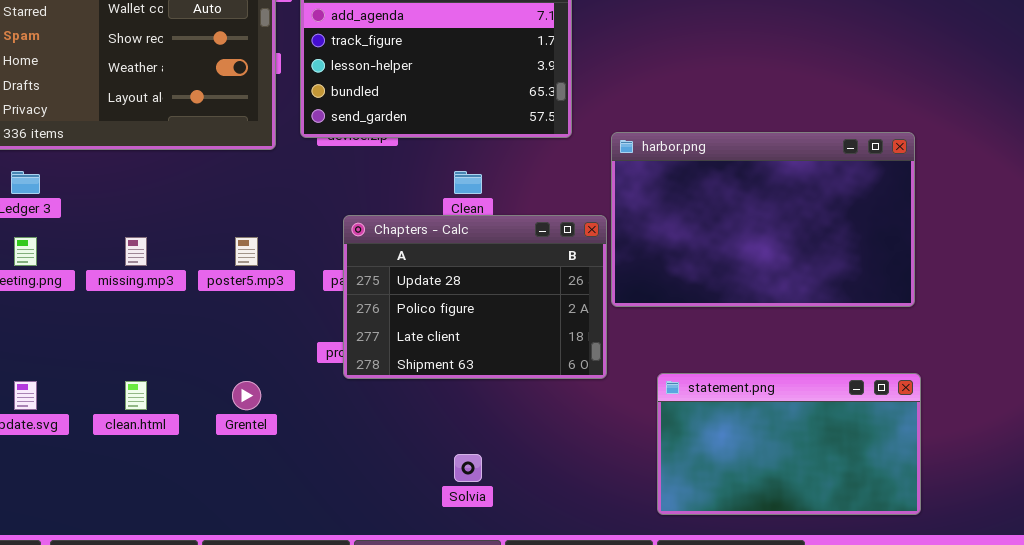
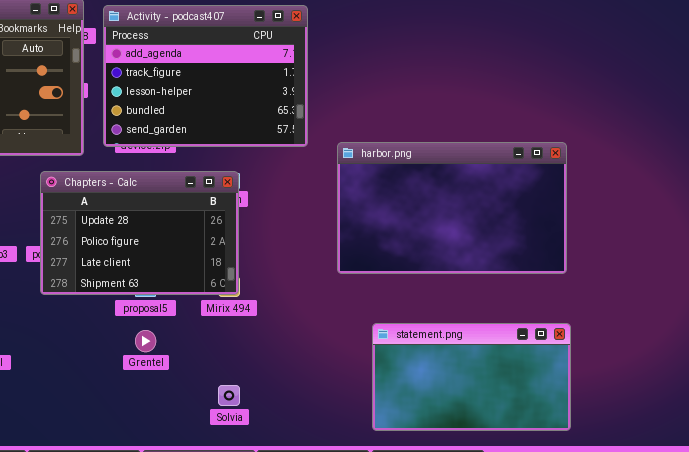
Chapters - Calc: [343,215,607,379] -> [40,171,239,295], moved
Grentel: [232,381,261,410] -> [135,330,156,352], moved

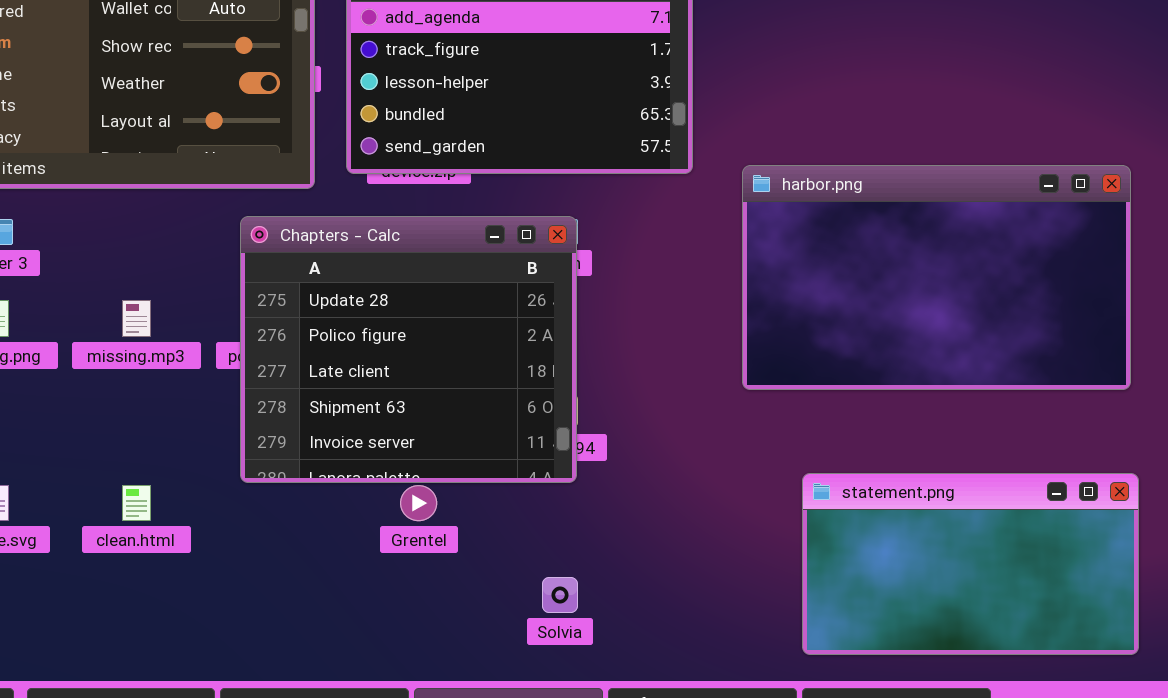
Chapters - Calc: [40,171,239,295] -> [240,216,577,483], resized

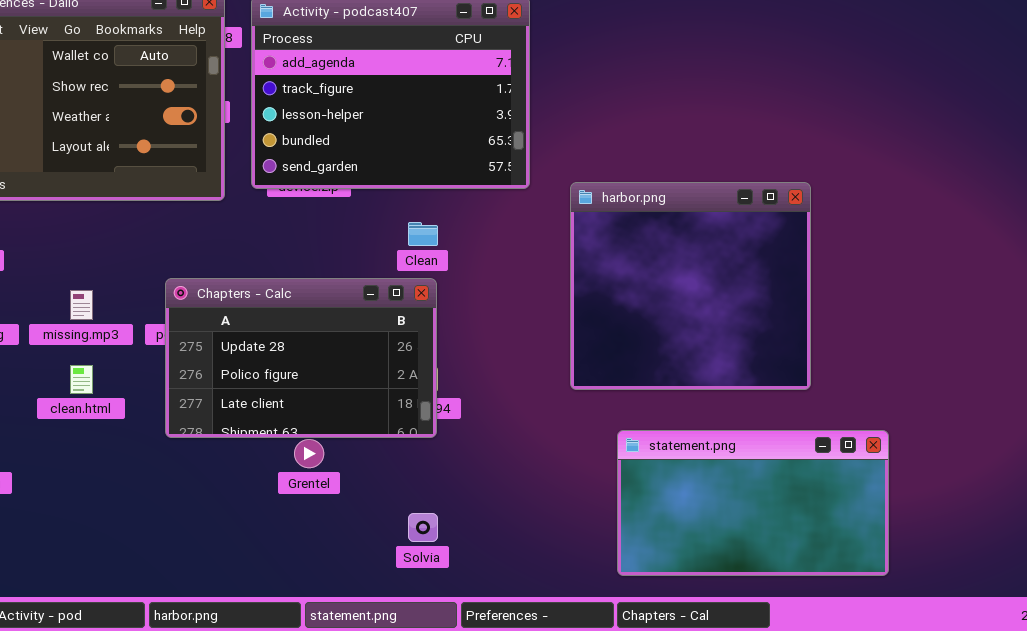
harbor.png: [742,165,1131,390] -> [570,182,811,390], resized
Chapters - Calc: [240,216,577,483] -> [165,278,437,438], resized
clean.html: [122,485,151,521] -> [70,365,93,394], moved

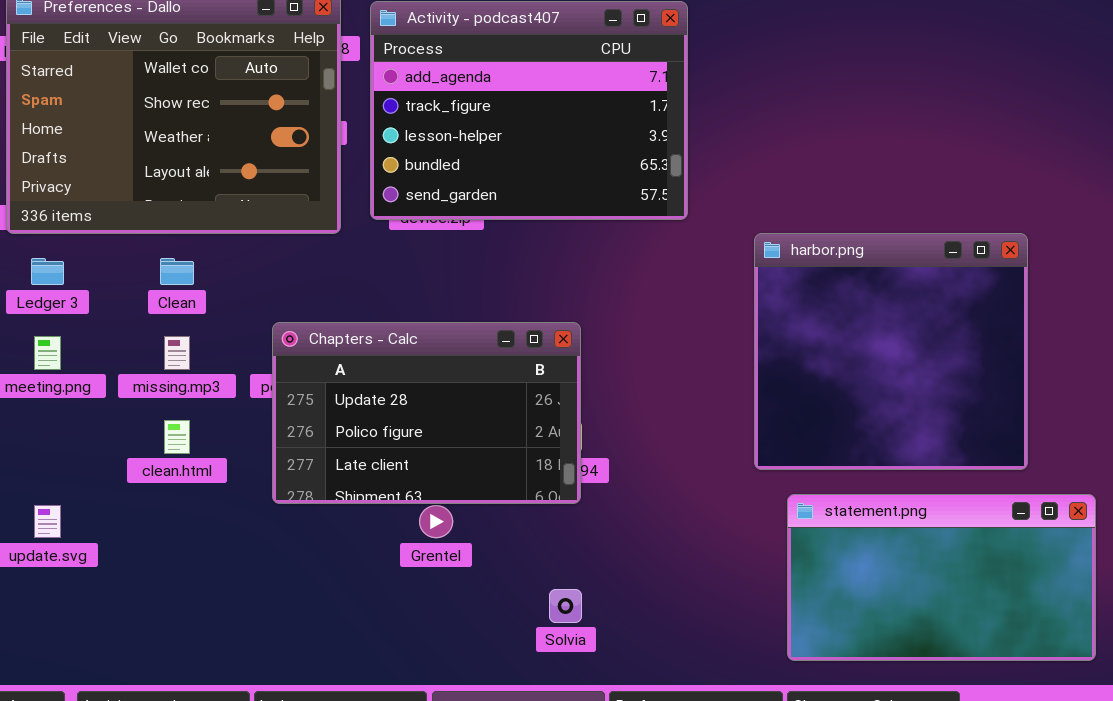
harbor.png: [570,182,811,390] -> [754,233,1028,470], moved
Clean: [408,222,438,246] -> [160,258,194,285], moved

